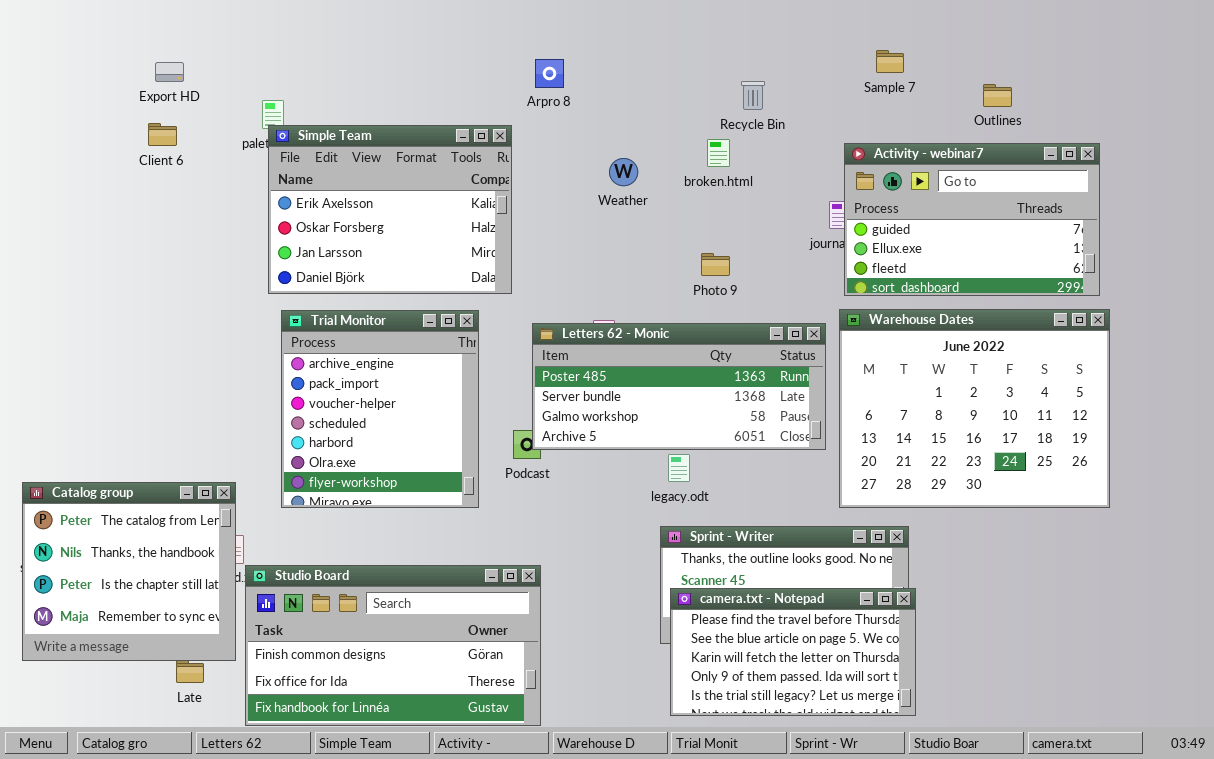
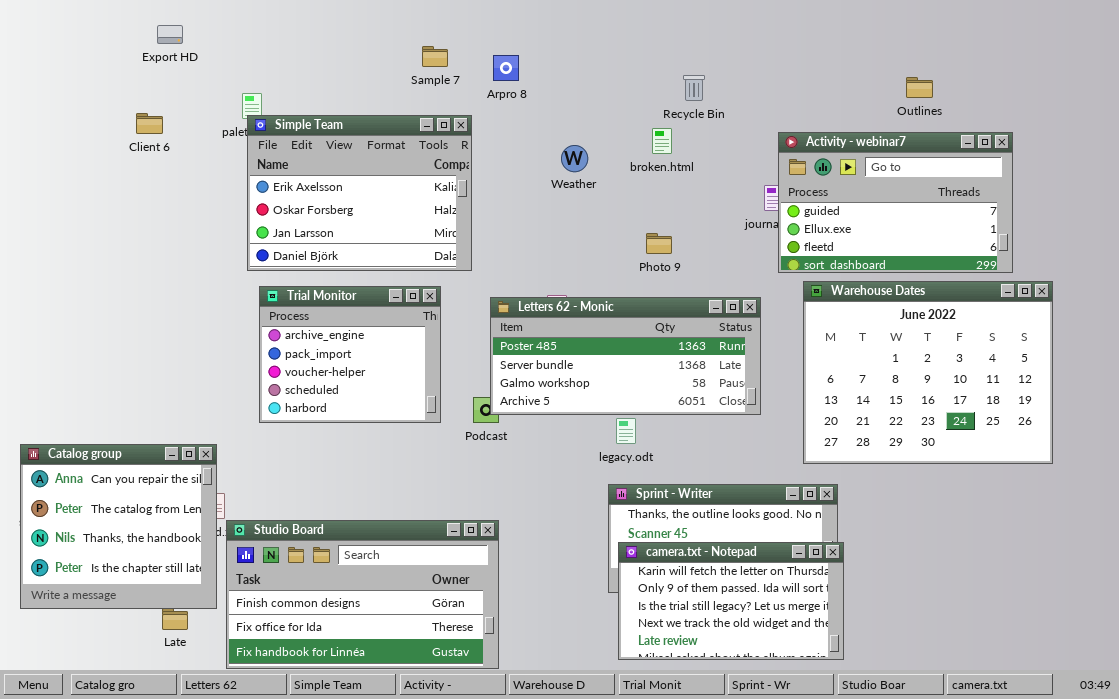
Sample 7: [876,50,904,73] -> [422,46,448,67], moved
Export HD: [155,62,184,82] -> [157,25,183,44], moved
Warehouse Dates: [839,309,1110,508] -> [803,281,1053,464], moved
Trial Monitor: [281,310,479,508] -> [259,286,441,423], resized
Catalog group: [22,482,236,661] -> [20,444,217,609], scrolled up 1 row
camera.txt - Notepad: [670,588,916,716] -> [618,542,844,660], scrolled down 2 rows

